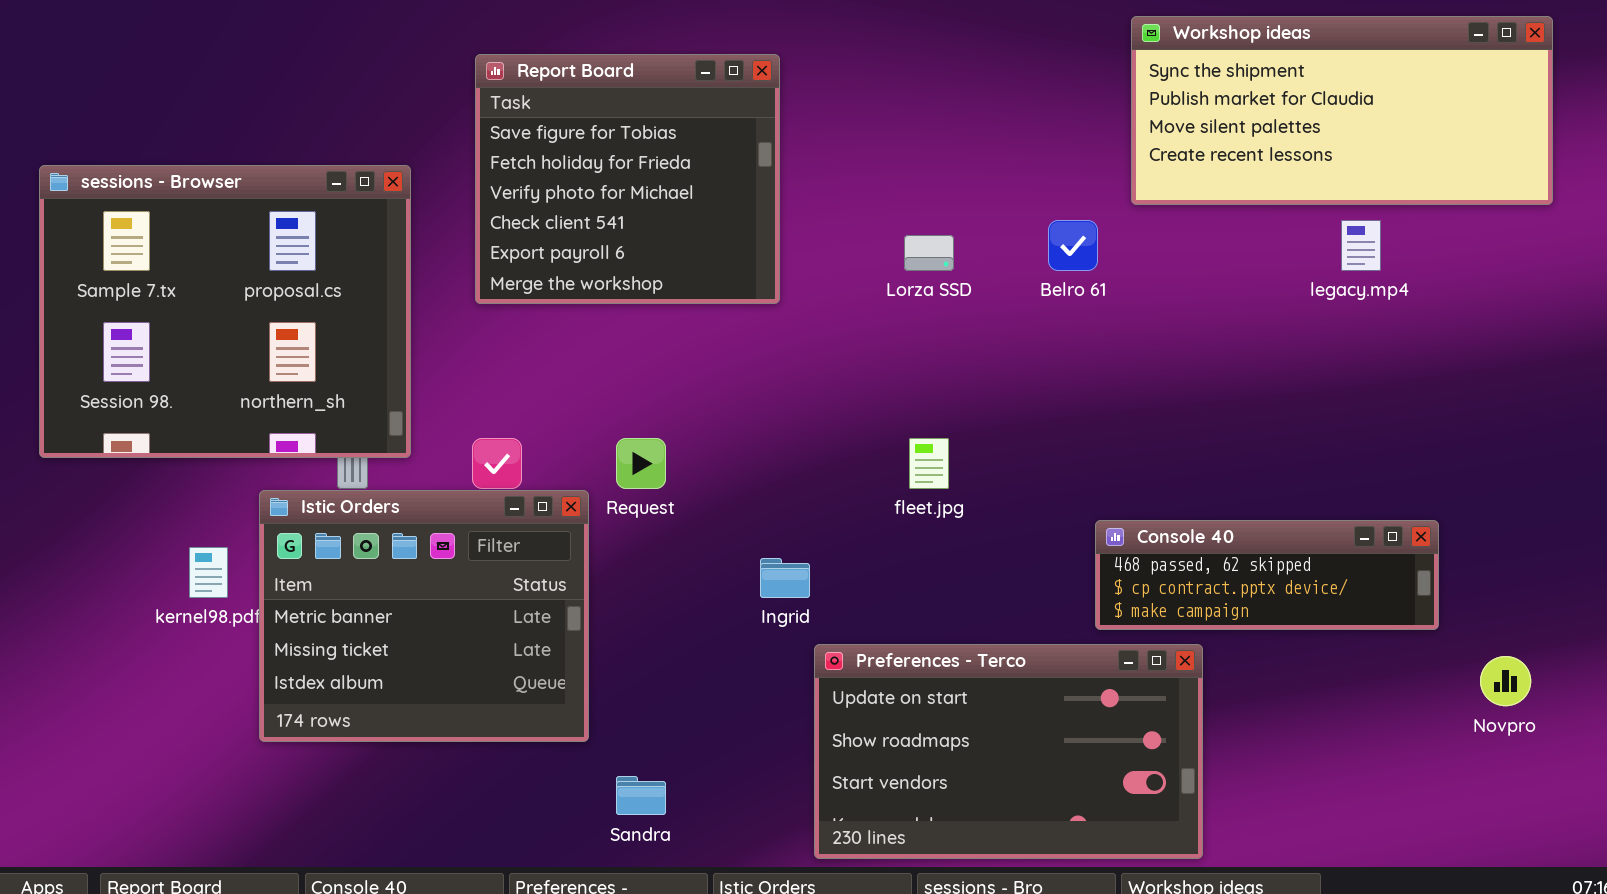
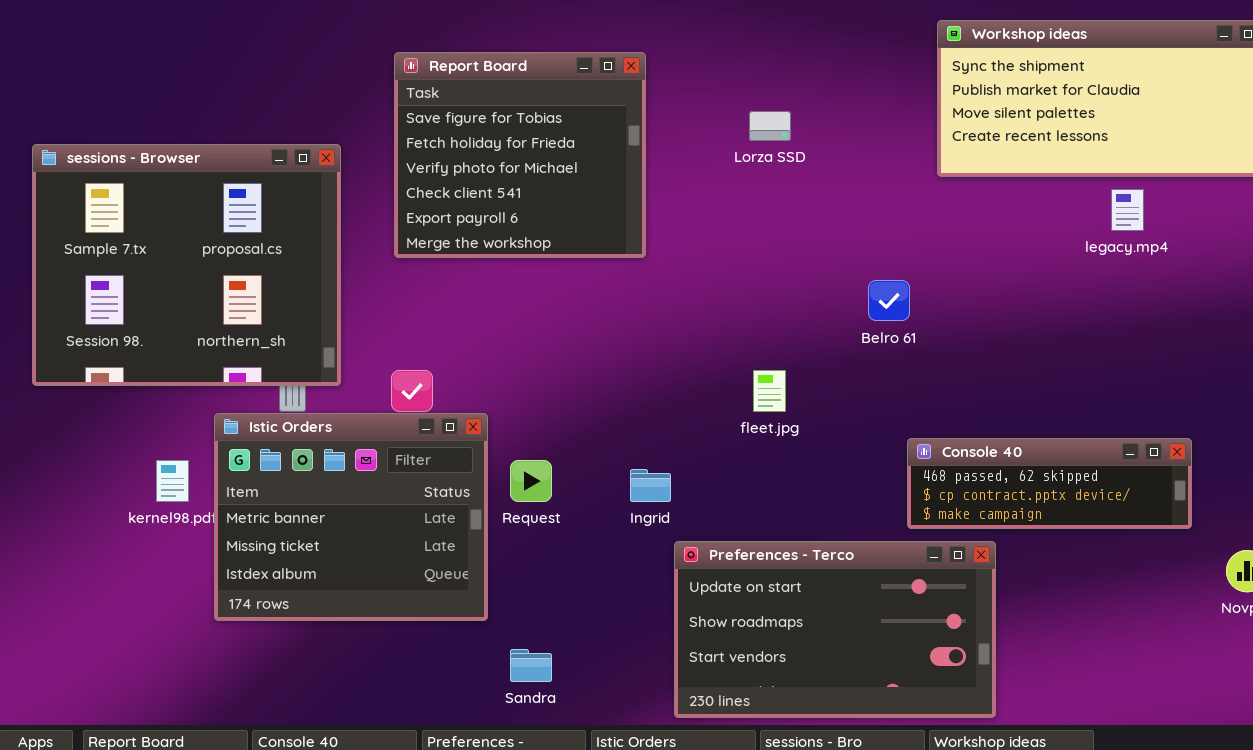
Belro 61: [1048,220,1098,271] -> [868,280,910,321], moved
Lorza SSD: [904,235,954,271] -> [749,111,791,141], moved
Request: [616,438,666,489] -> [510,460,552,502], moved

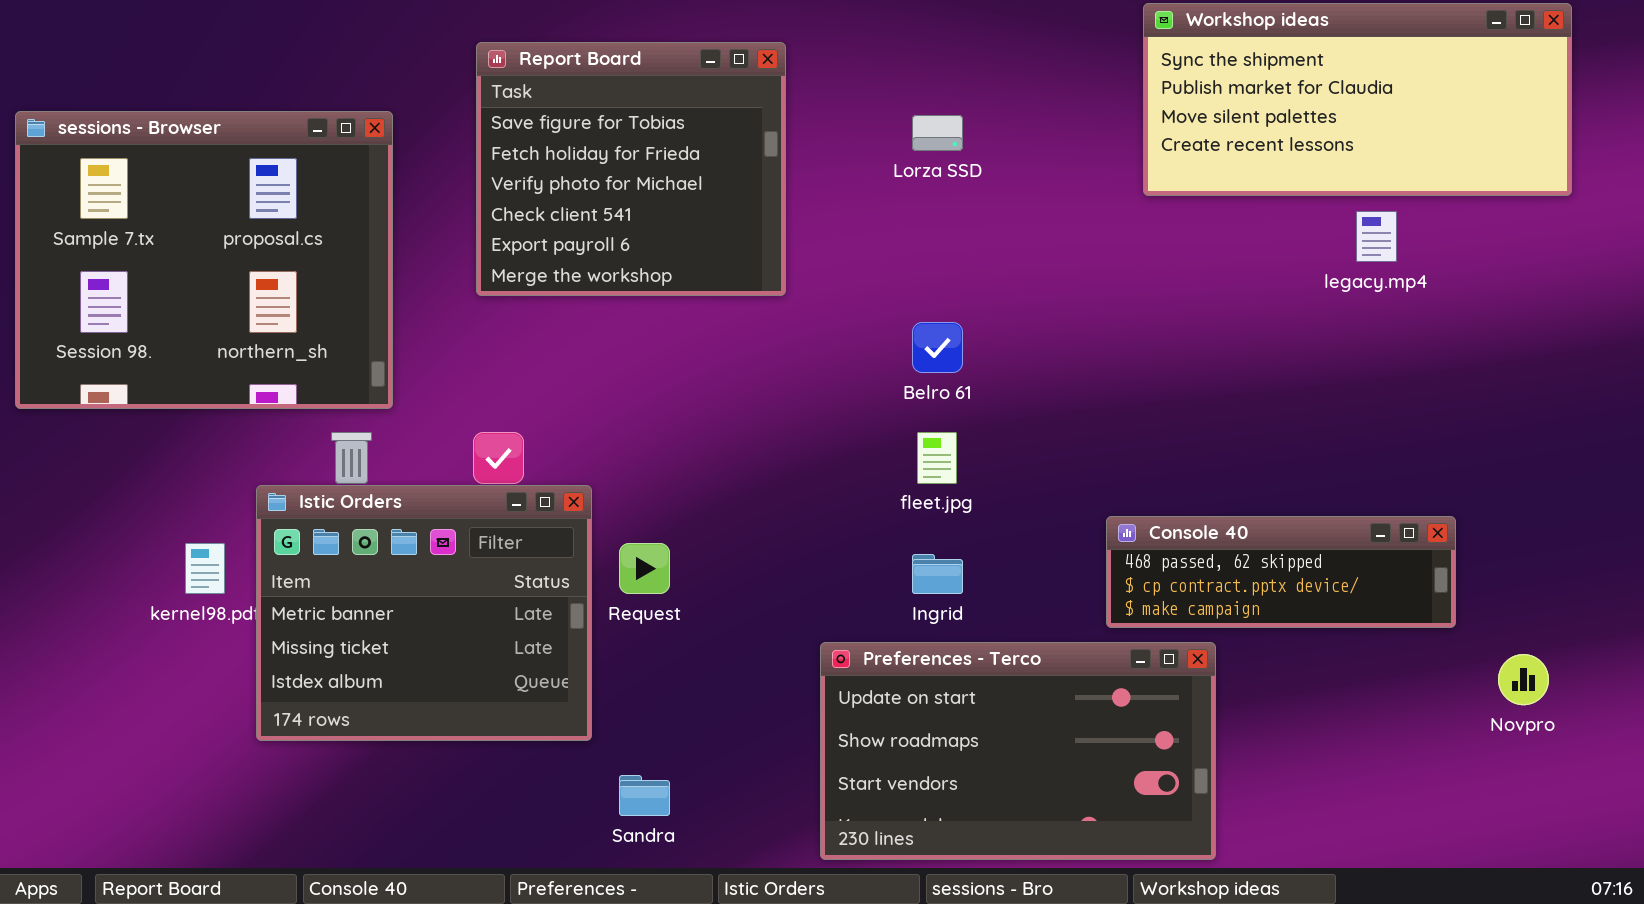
sessions - Browser: [32,144,341,386] -> [15,111,393,409], moved
Belro 61: [868,280,910,321] -> [912,322,963,373], moved
Ingrid: [630,469,671,502] -> [912,554,963,594], moved

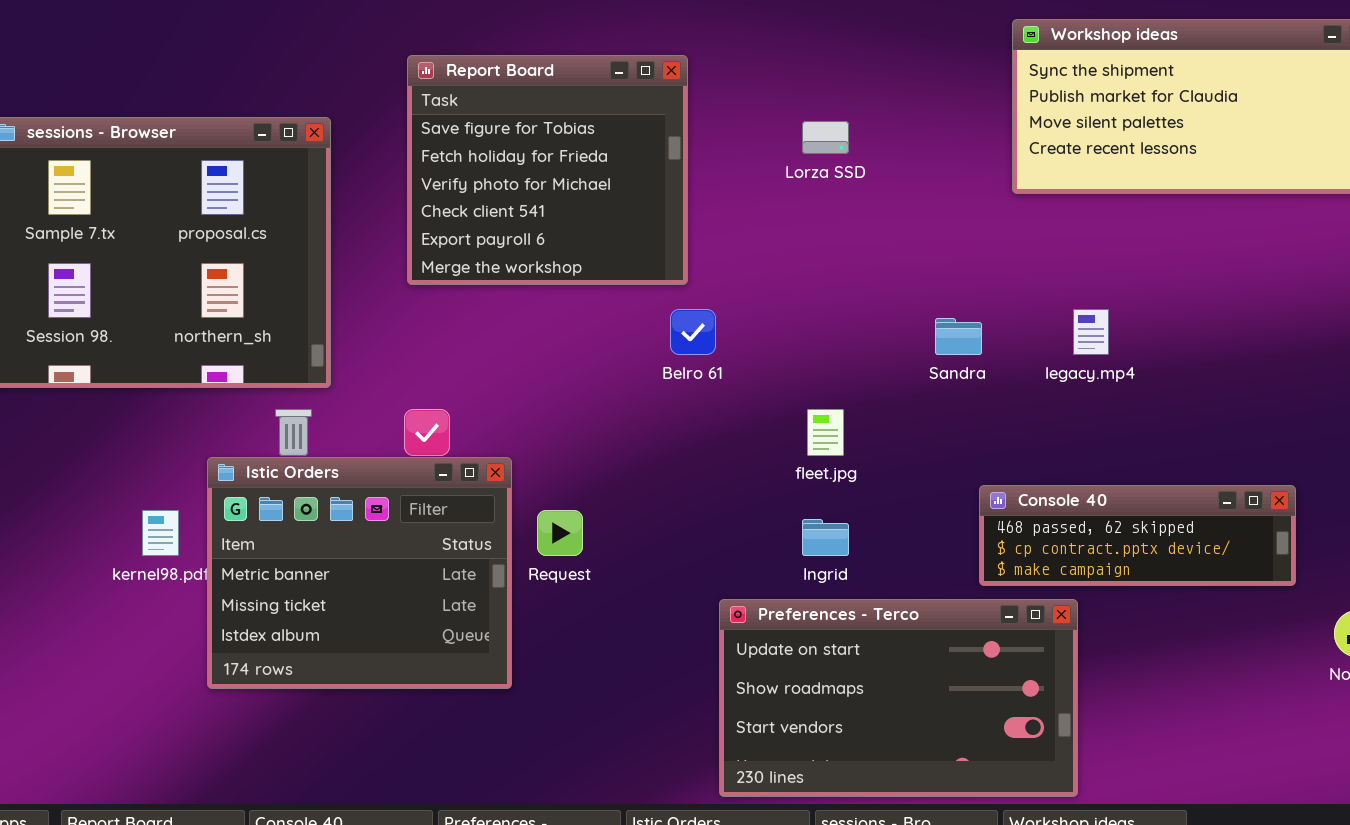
legacy.mp4: [1356,211,1397,262] -> [1073,309,1109,355], moved
Belro 61: [912,322,963,373] -> [670,309,716,355], moved
Sandra: [619,775,670,816] -> [935,318,982,355], moved

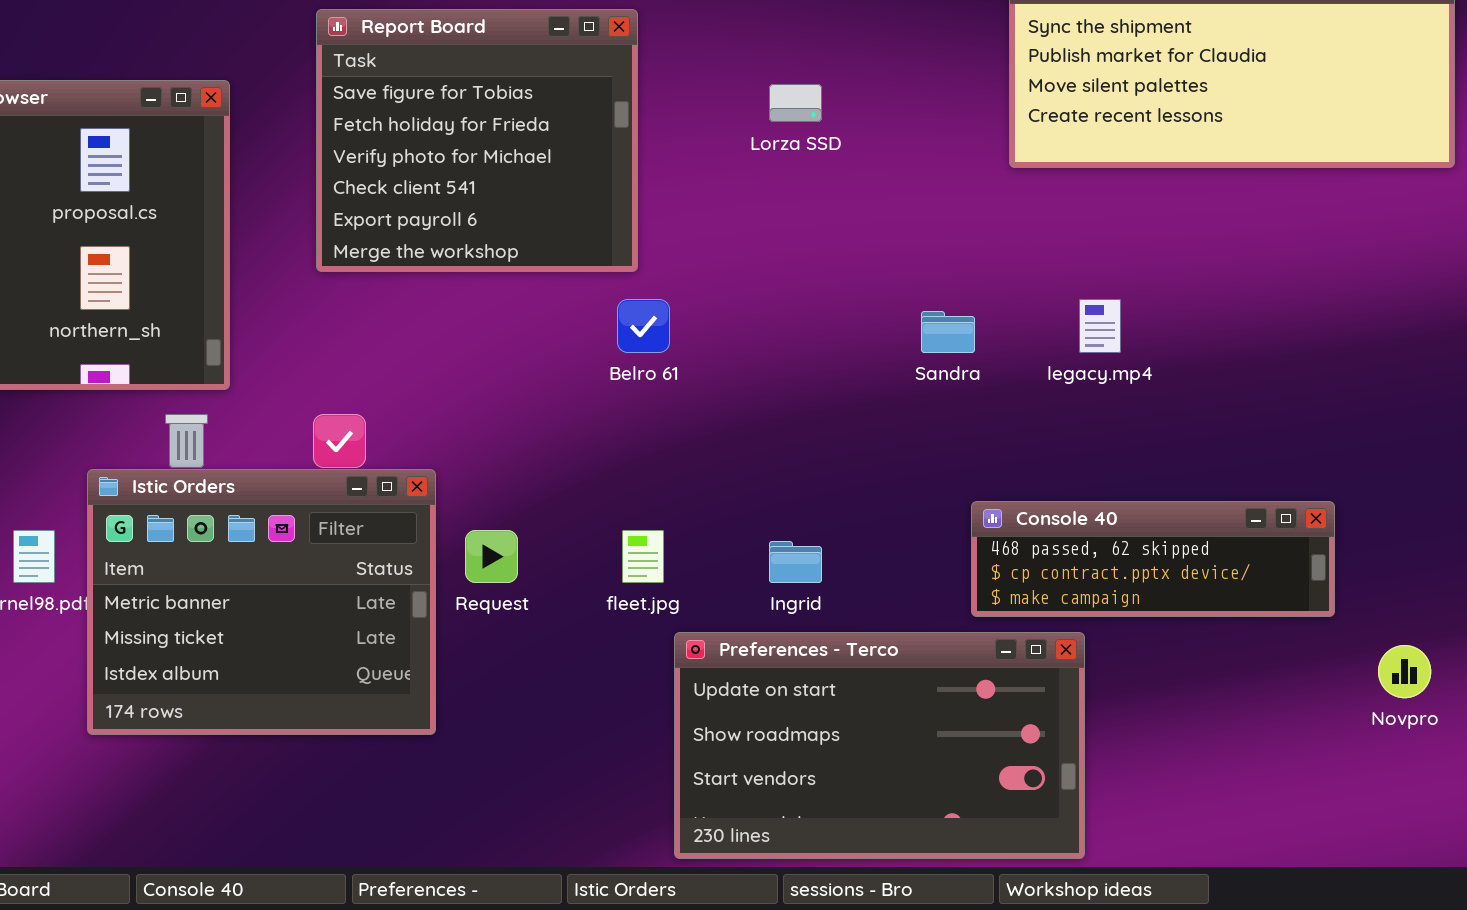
fleet.jpg: [807,409,844,456] -> [622,530,664,583], moved

